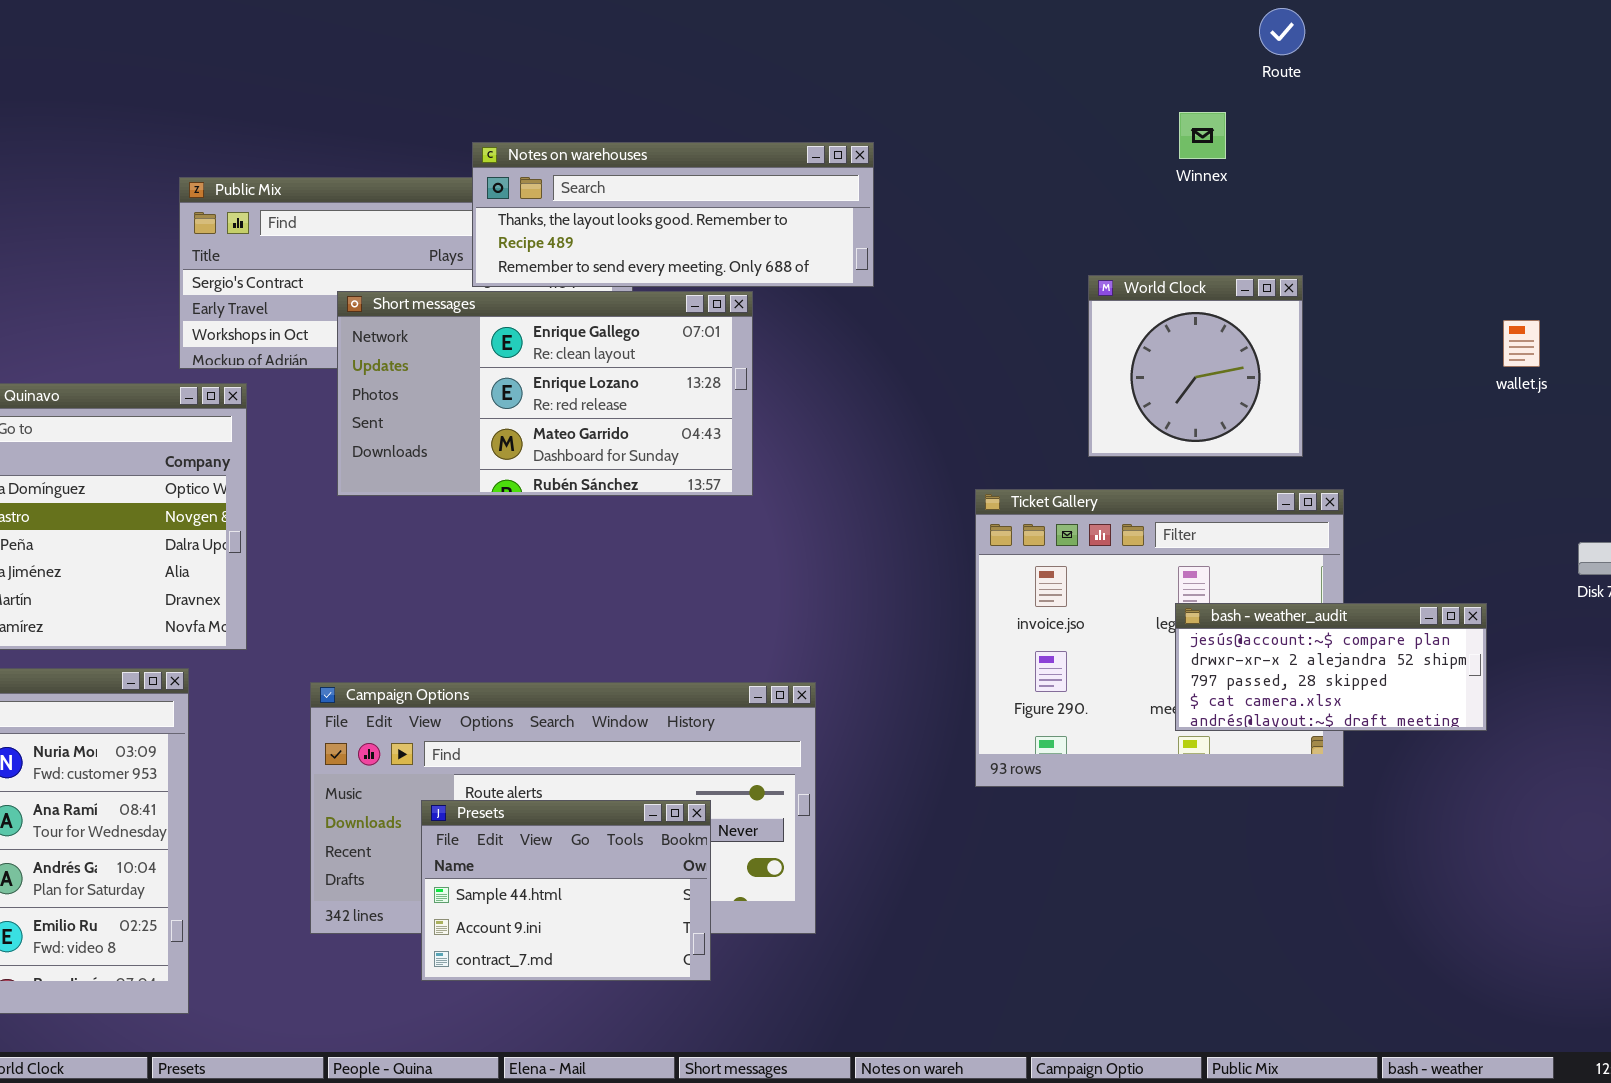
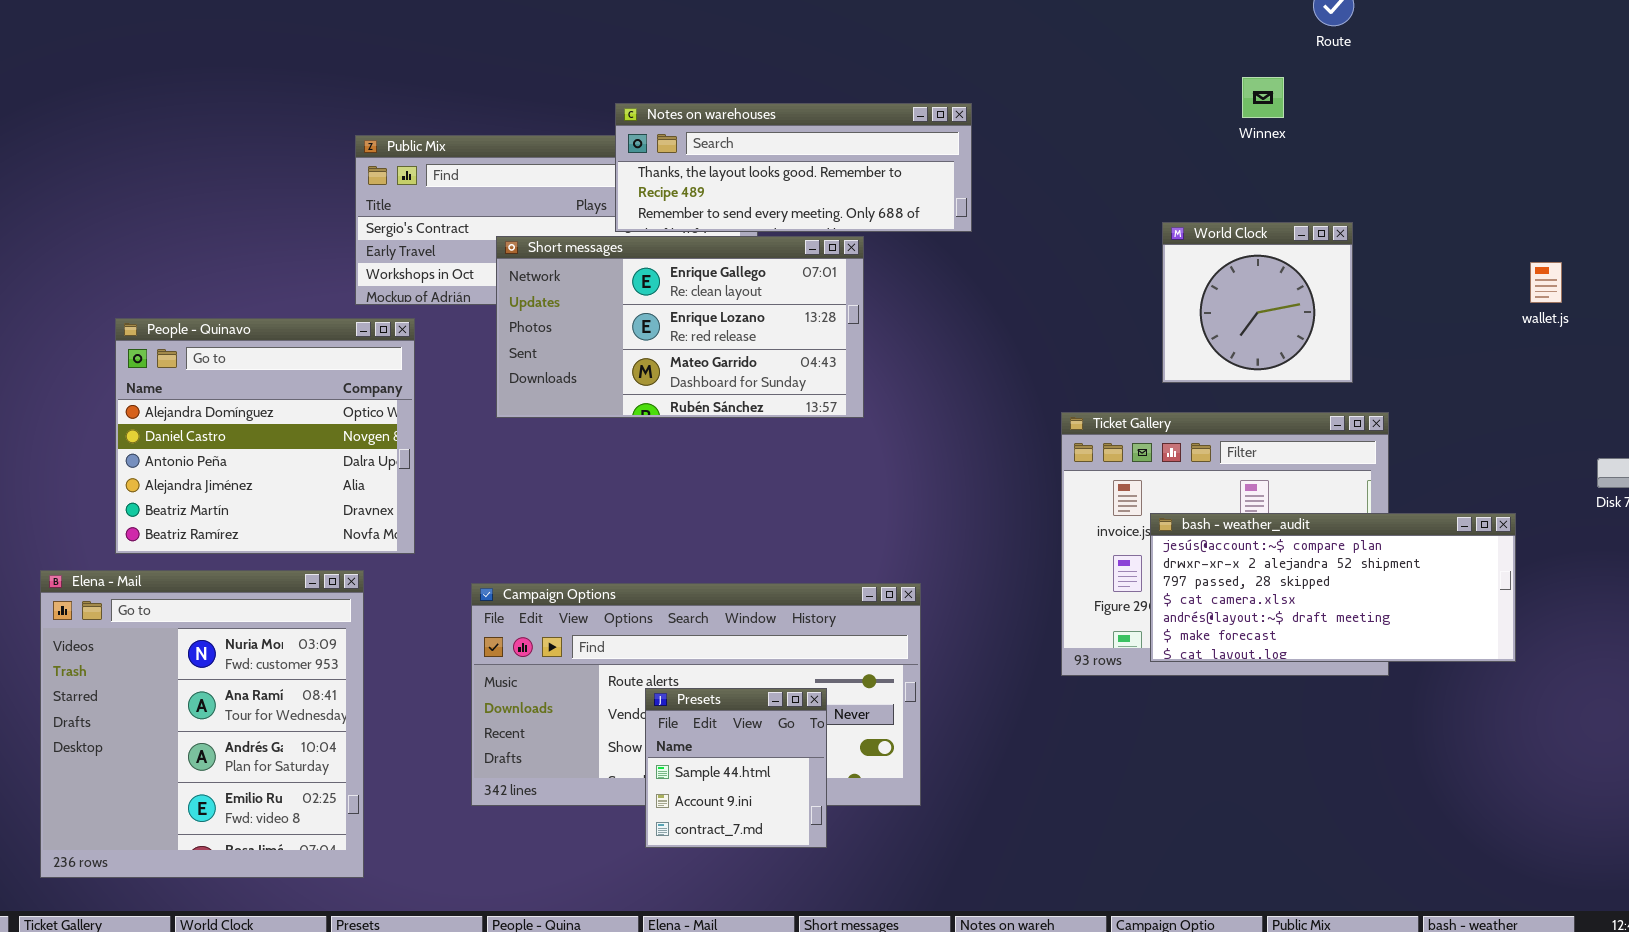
bash - weather_audit: [1175,603,1487,731] -> [1150,513,1516,662], resized
Presets: [421,800,711,981] -> [645,688,827,848], resized

